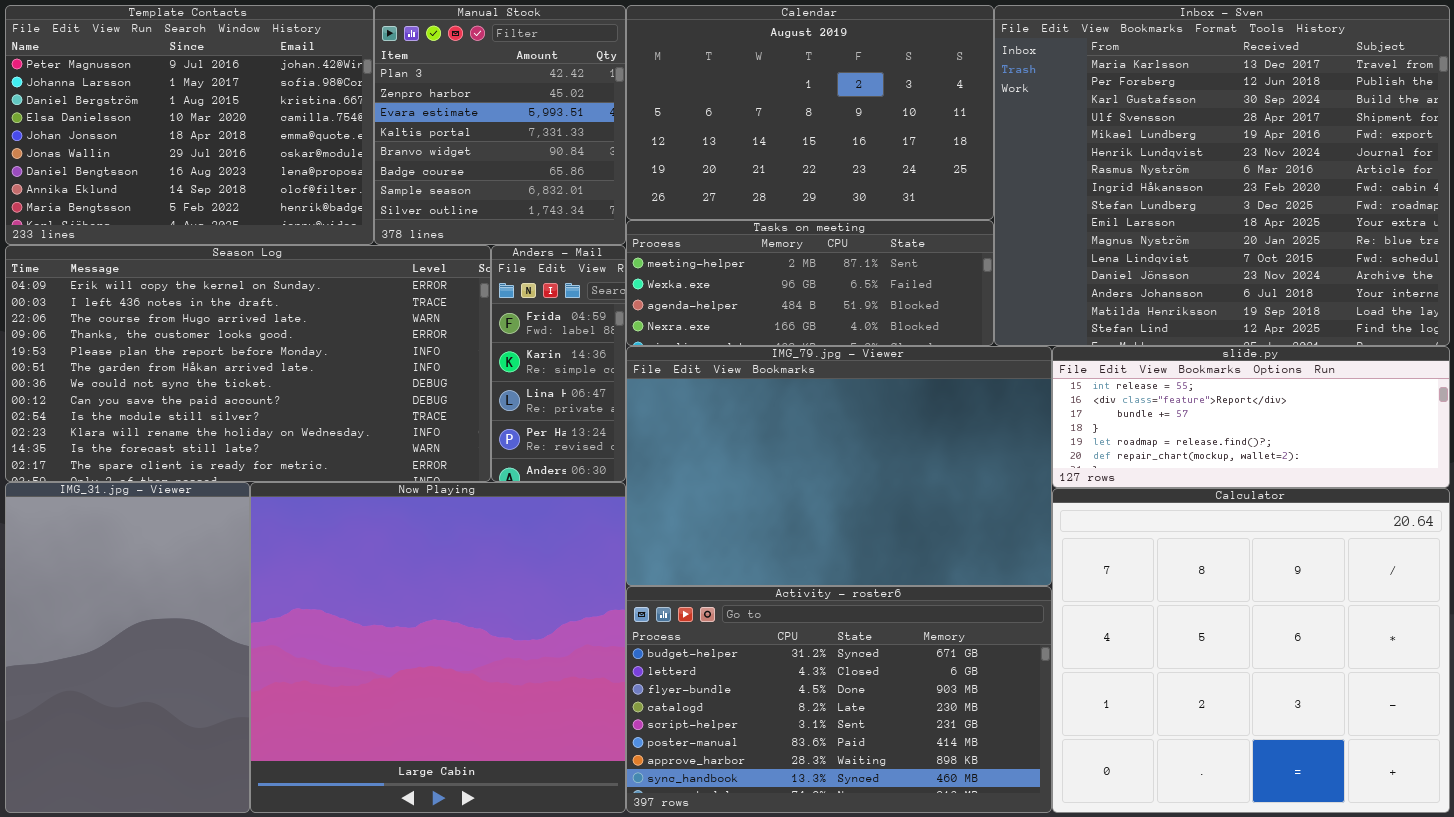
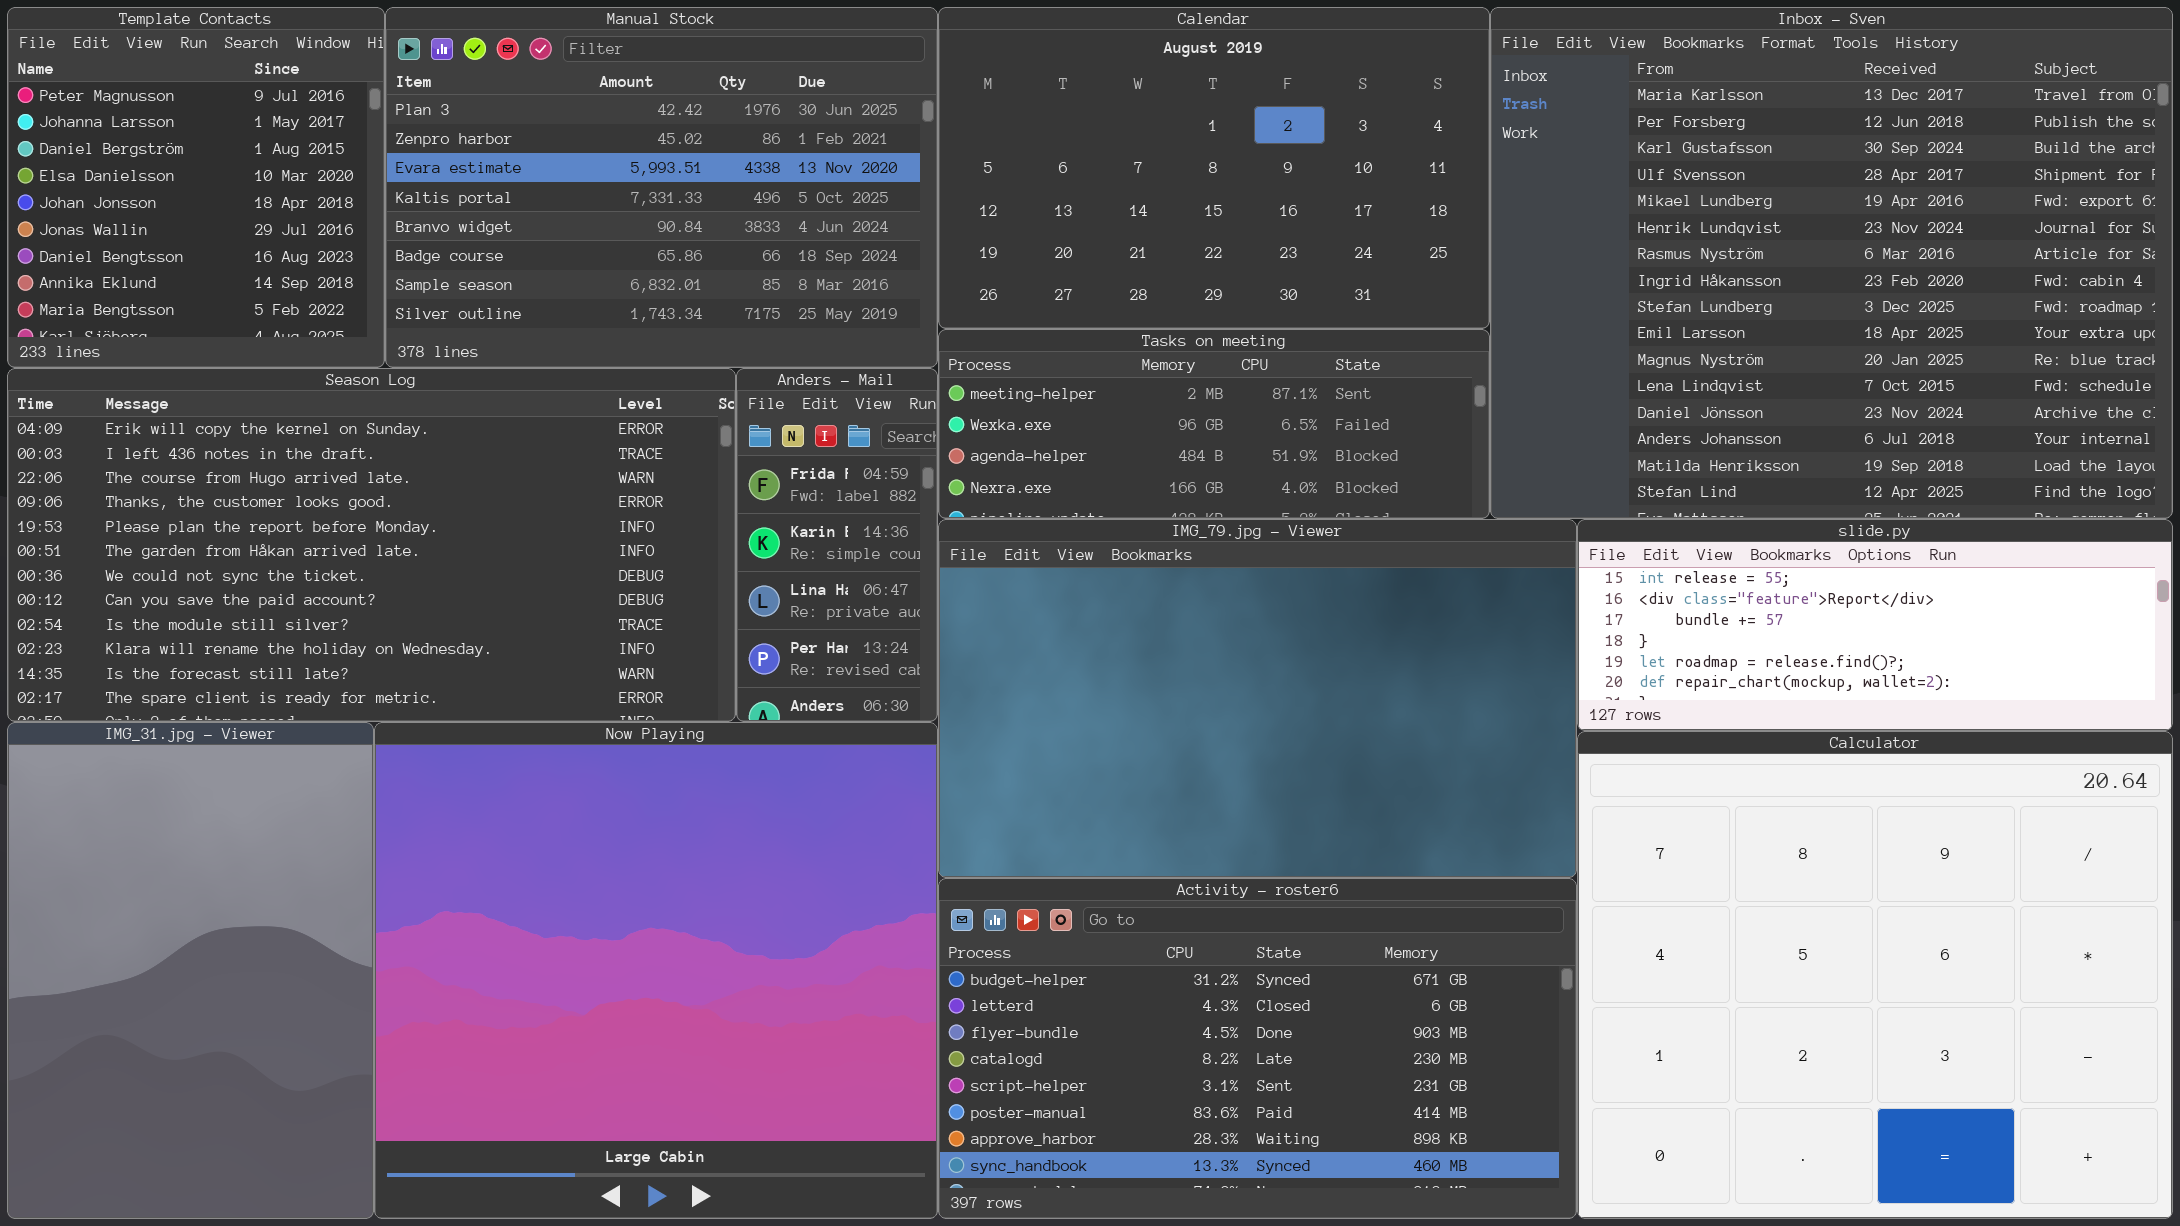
Template Contacts: [5,5,374,245] -> [7,7,385,368], resized
Manual Stock: [374,5,626,245] -> [385,7,938,368], resized

